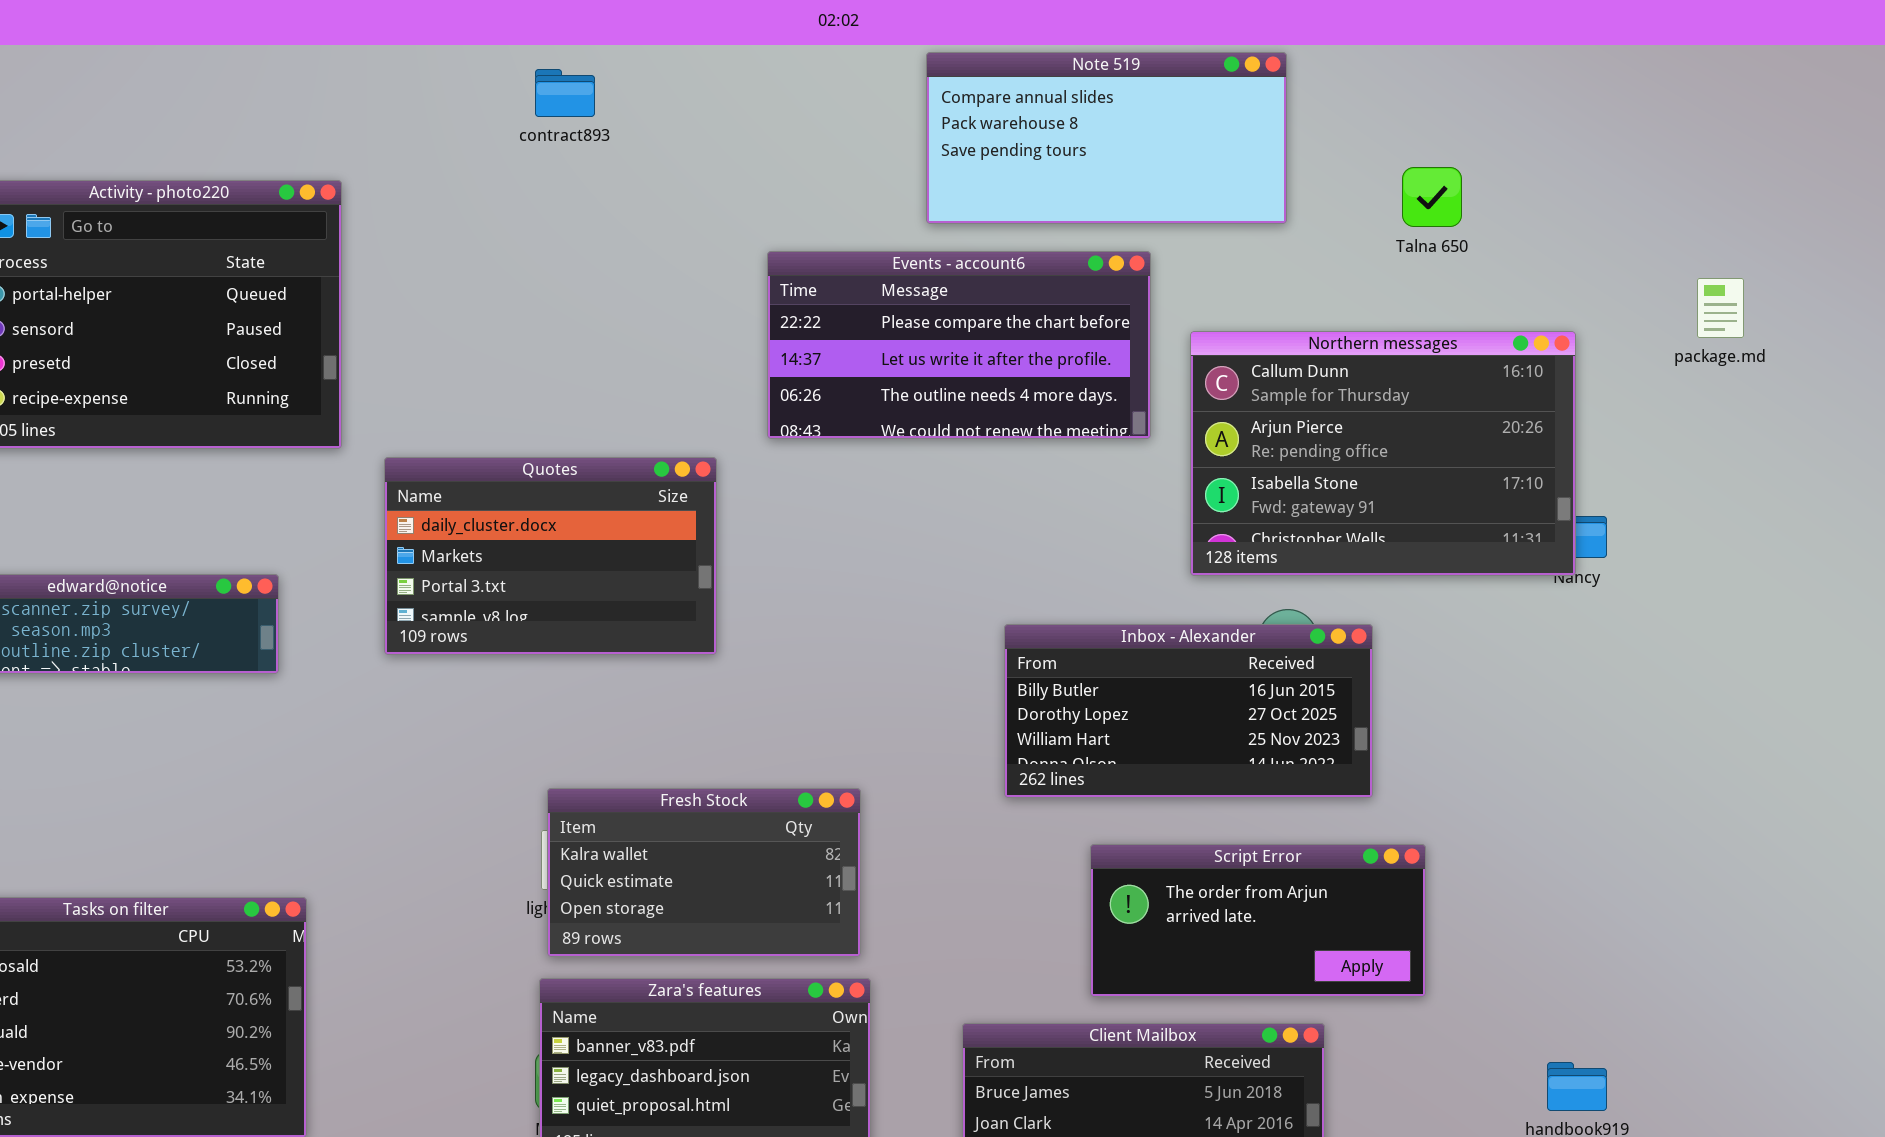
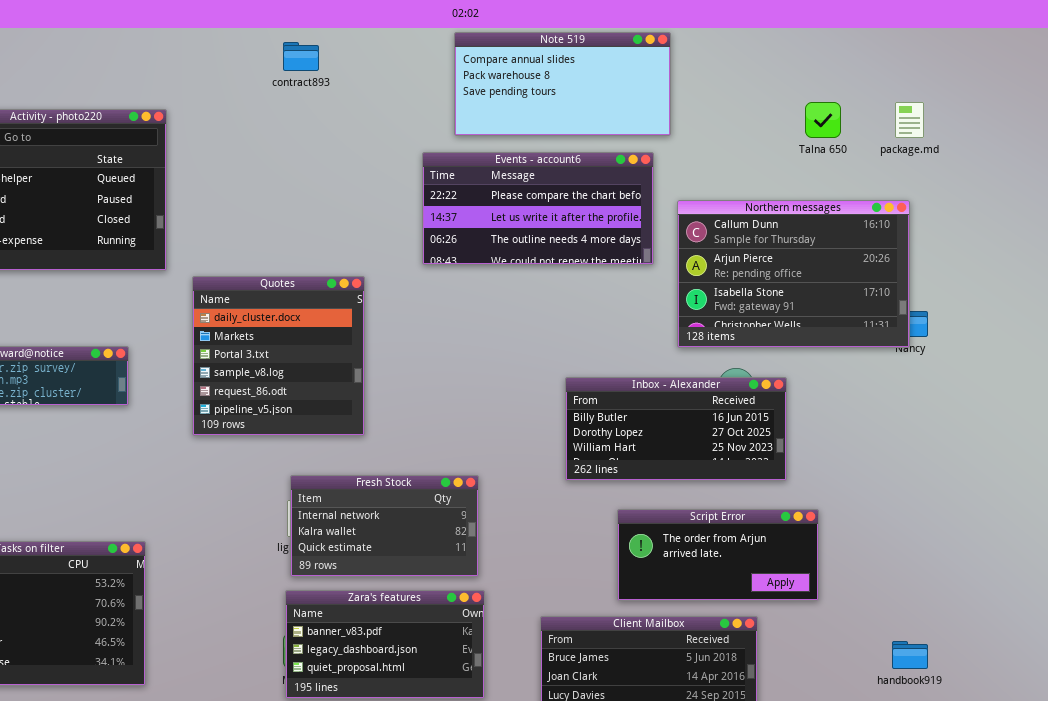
Note 519: [926,52,1287,224] -> [454,32,671,136], moved
package.md: [1697,278,1744,338] -> [895,102,924,138], moved
Quotes: [384,457,717,655] -> [192,276,365,436], resized
Fresh Stock: [547,788,861,957] -> [290,475,479,577], scrolled up 1 row

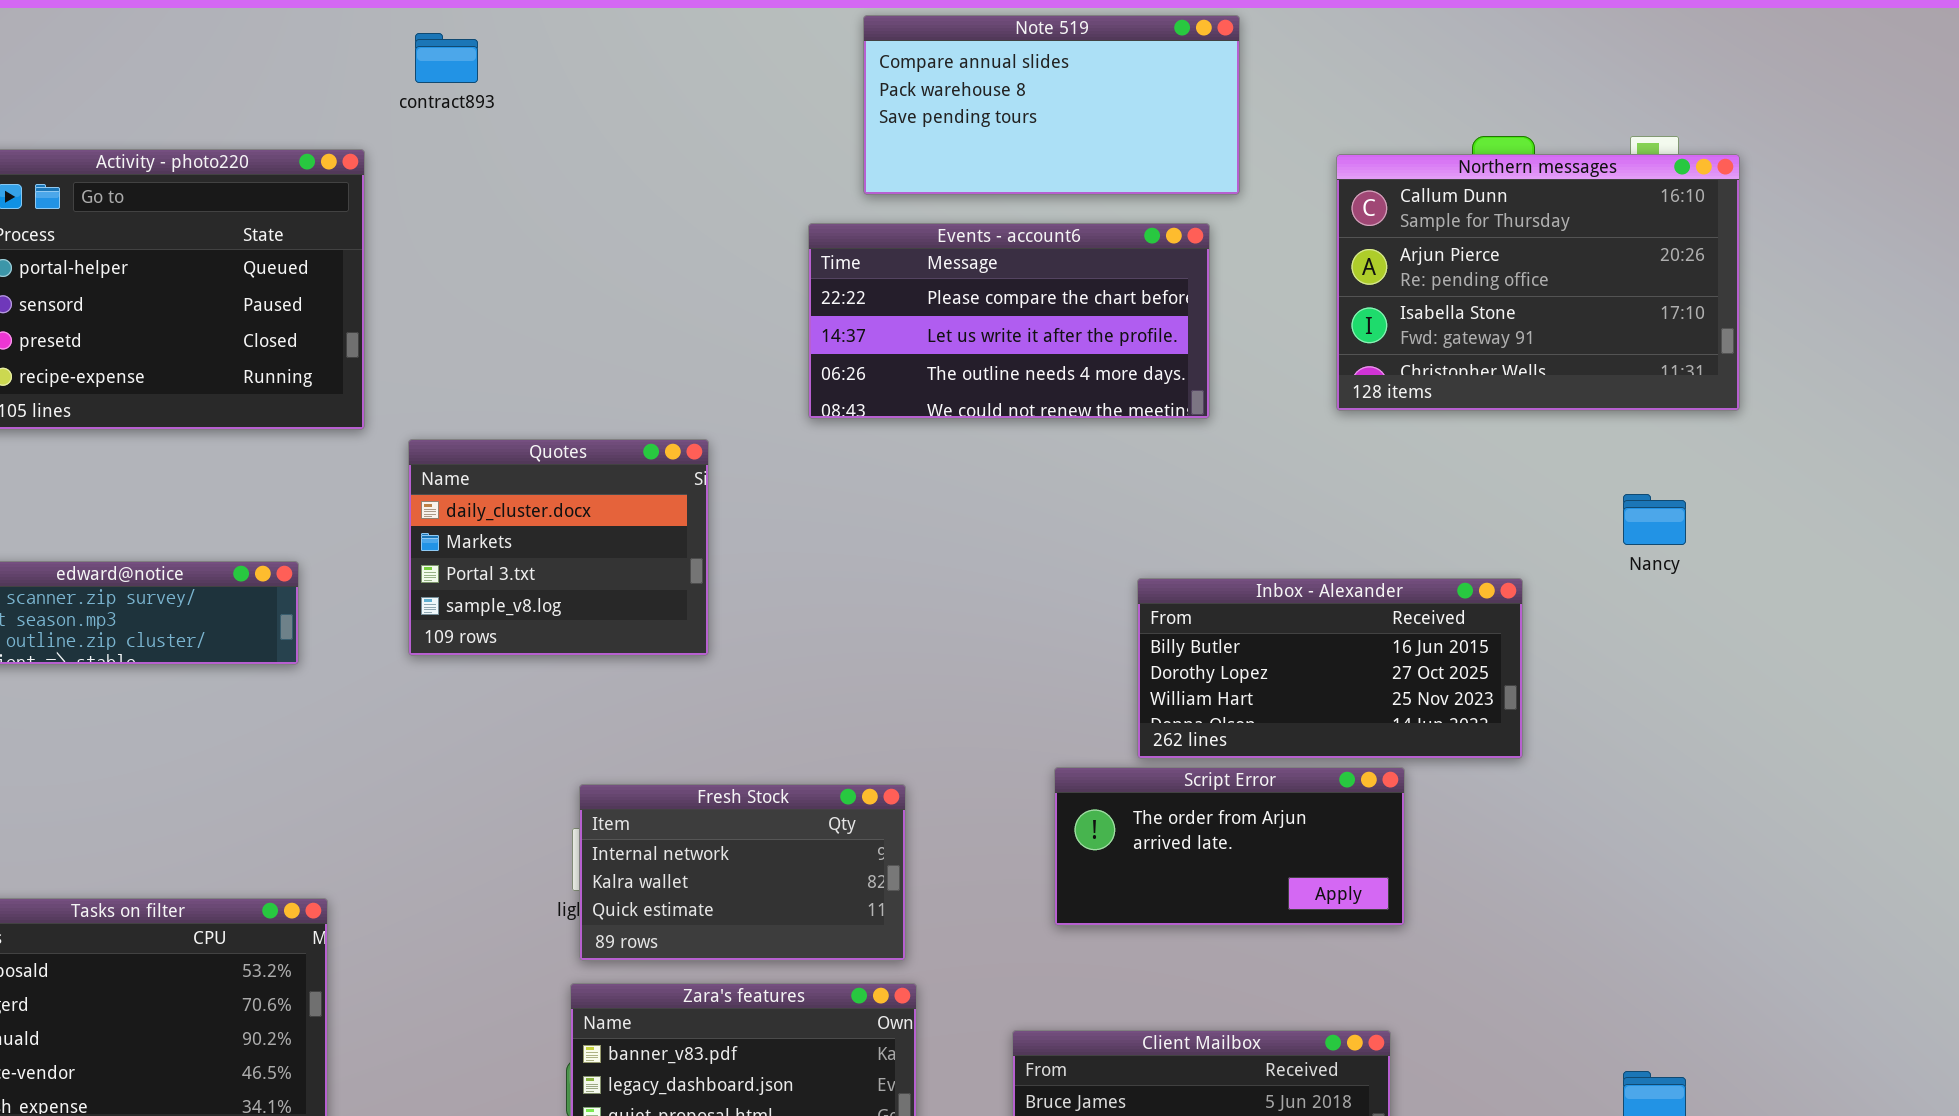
contract893: [283,42,319,71] -> [415,33,478,83], moved
Northern messages: [677,200,910,348] -> [1336,154,1740,411], moved
Quotes: [192,276,365,436] -> [408,439,709,656], resized
Inbox - Alexander: [565,377,787,481] -> [1137,578,1523,759], moved
Script Error: [617,509,819,601] -> [1054,767,1405,926], moved

